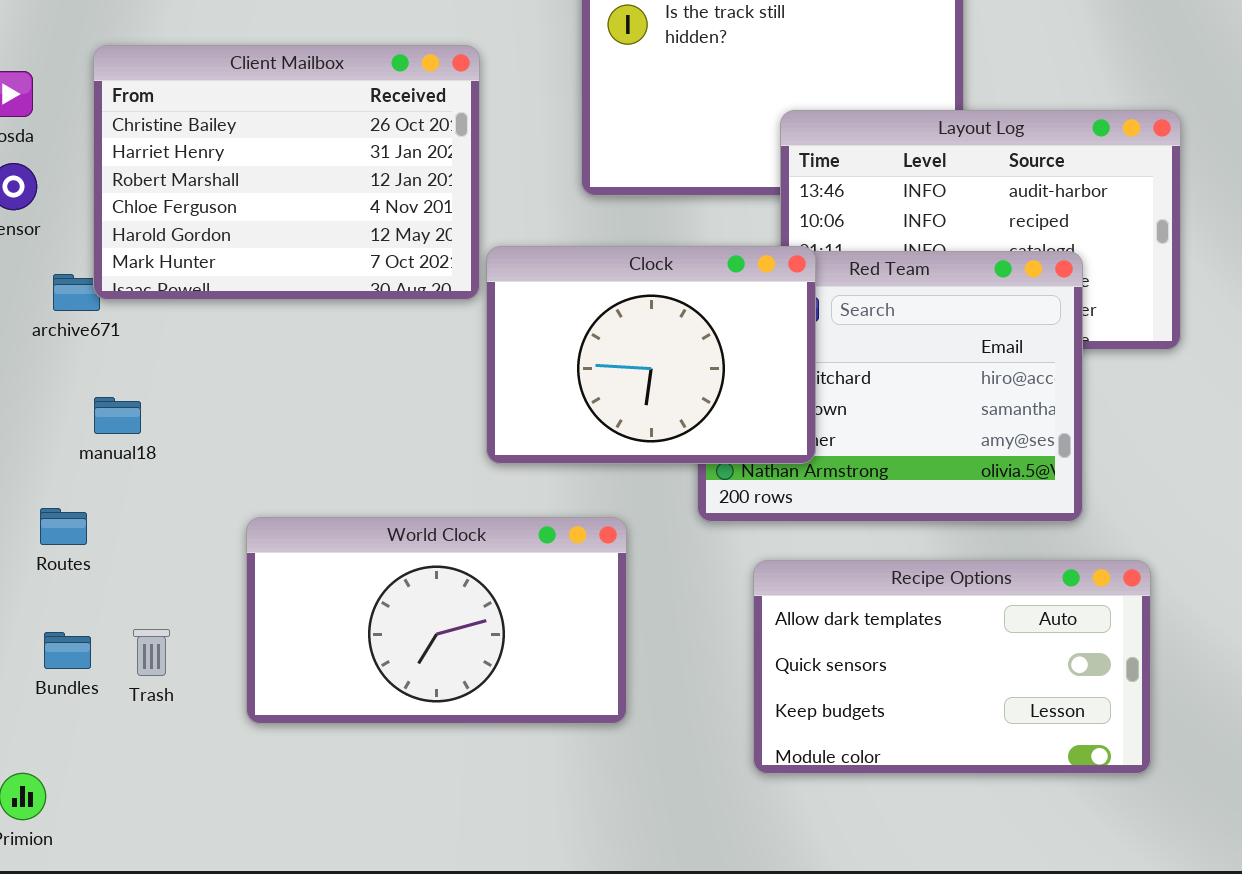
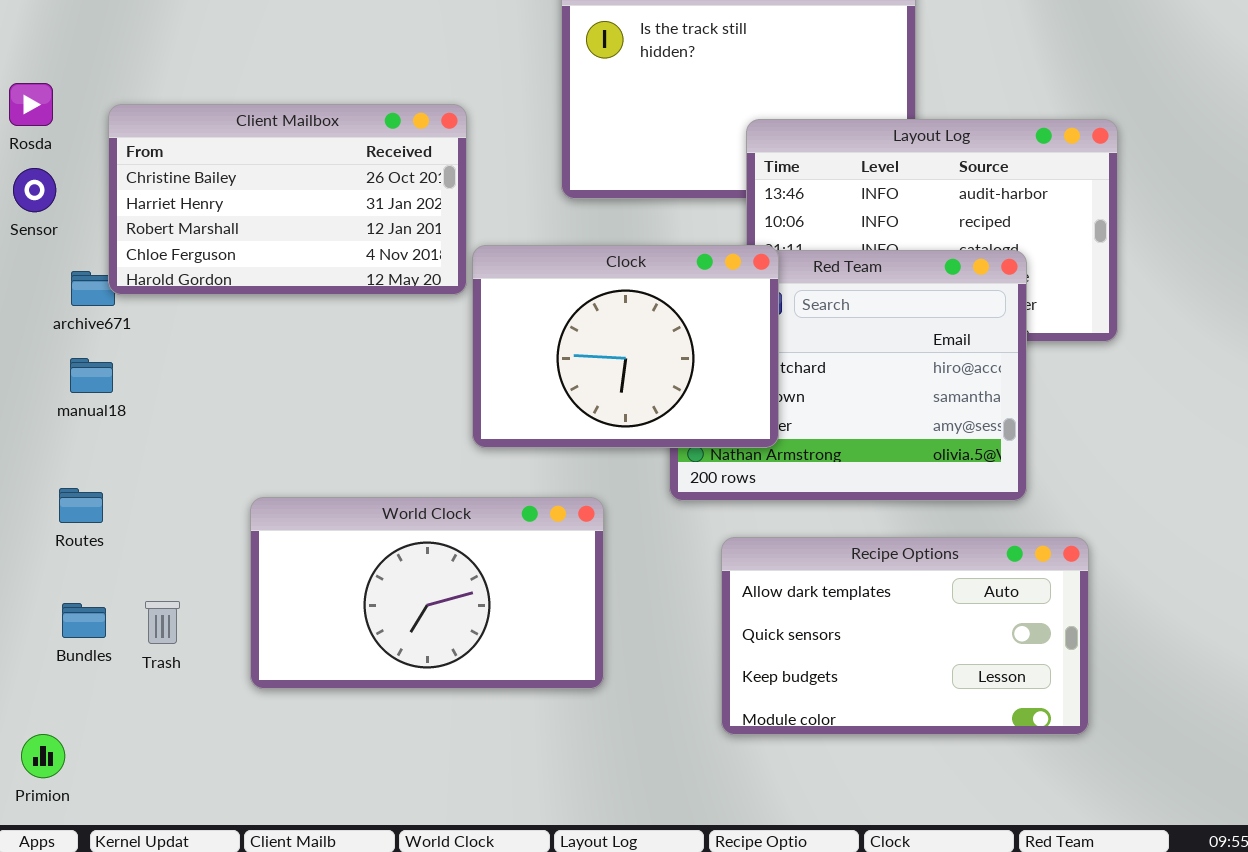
Client Mailbox: [93,45,480,300] -> [108,104,467,295], resized
manual18: [94,397,141,434] -> [70,358,113,393], moved

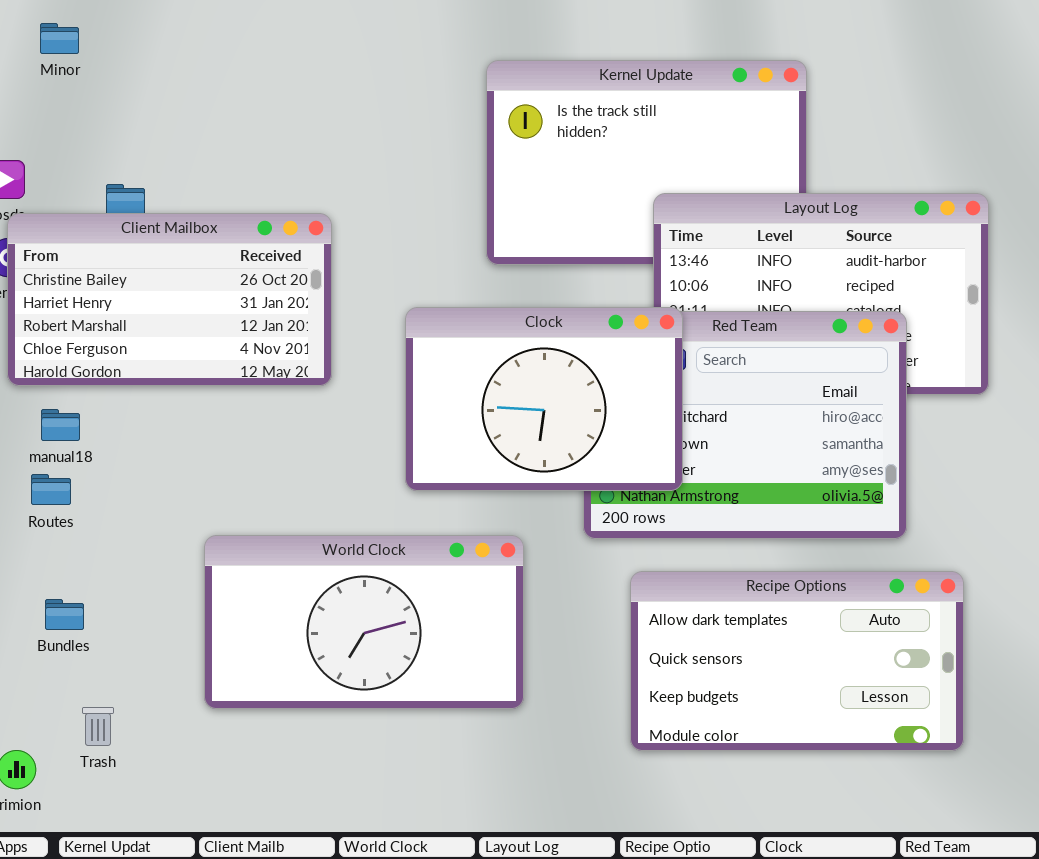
Client Mailbox: [108,104,467,295] -> [7,213,332,386], moved
Routes: [59,488,103,523] -> [31,474,71,505], moved
Trash: [145,601,180,644] -> [82,707,114,746], moved
Bundles: [62,603,106,638] -> [45,599,84,630], moved

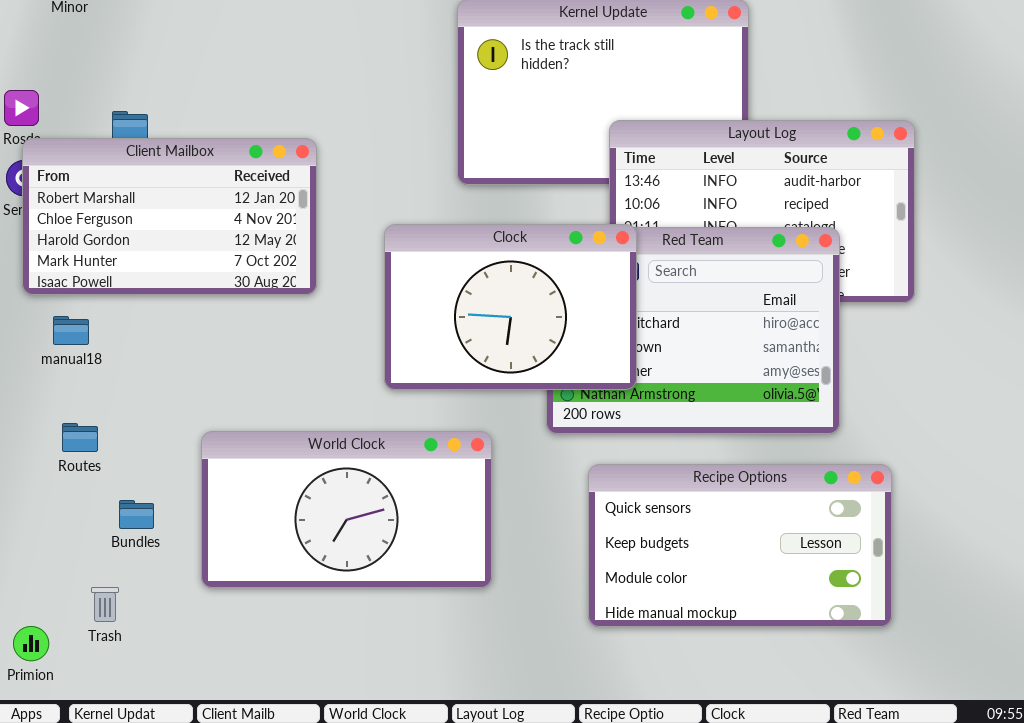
Client Mailbox: [7,213,332,386] -> [22,138,317,295], scrolled down 2 rows
Routes: [31,474,71,505] -> [62,423,98,452], moved
Recipe Options: [630,571,964,751] -> [588,464,892,627], scrolled down 1 row
Bundles: [45,599,84,630] -> [119,500,154,529], moved

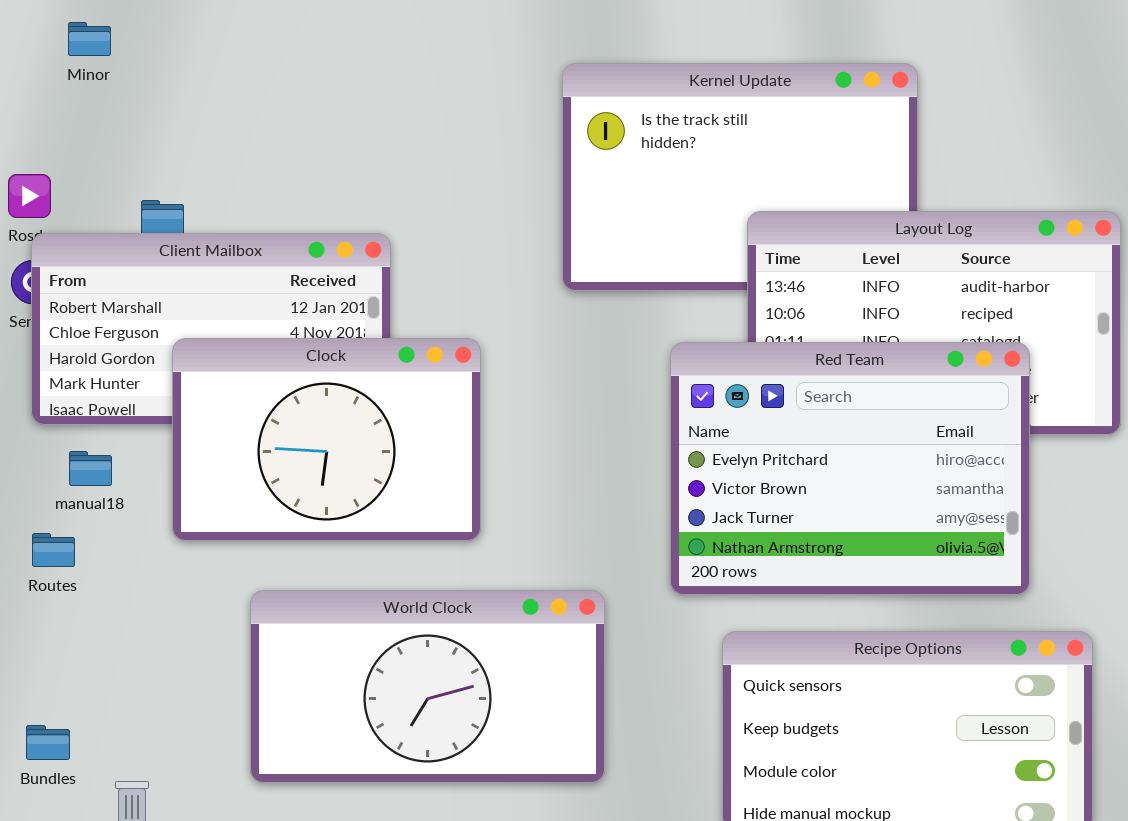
Clock: [384,224,637,390] -> [172,338,481,541], moved
Routes: [62,423,98,452] -> [32,533,75,567], moved
Bundles: [119,500,154,529] -> [26,725,70,760], moved

